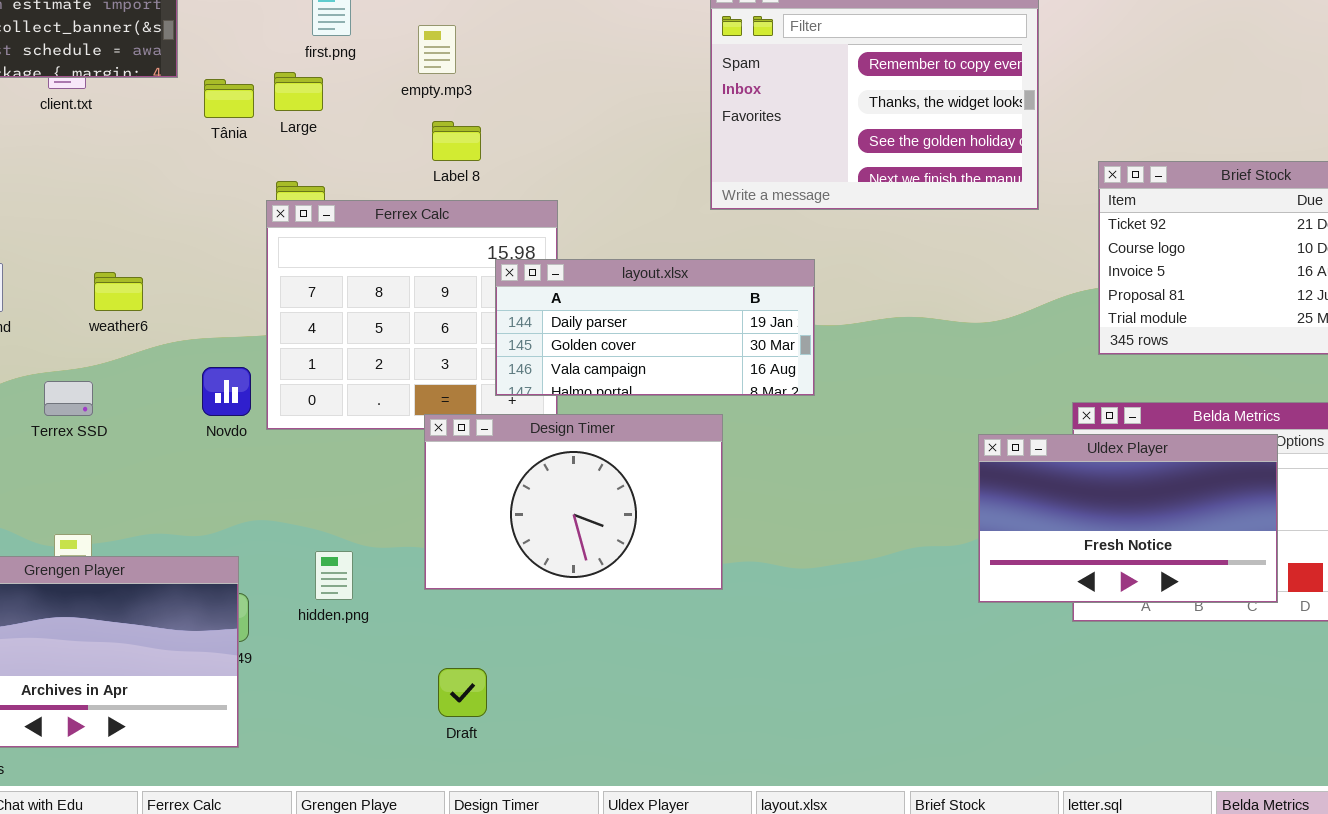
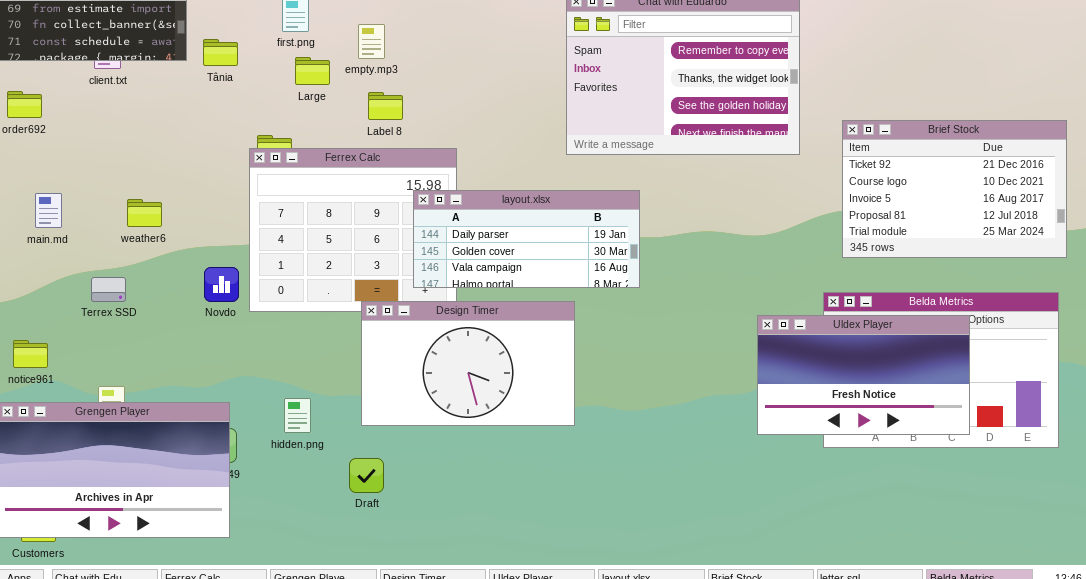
Large: [274,72,323,111] -> [295,57,330,85], moved
Tânia: [204,79,254,118] -> [203,39,238,66], moved
Draft: [438,668,487,717] -> [349,458,384,493], moved

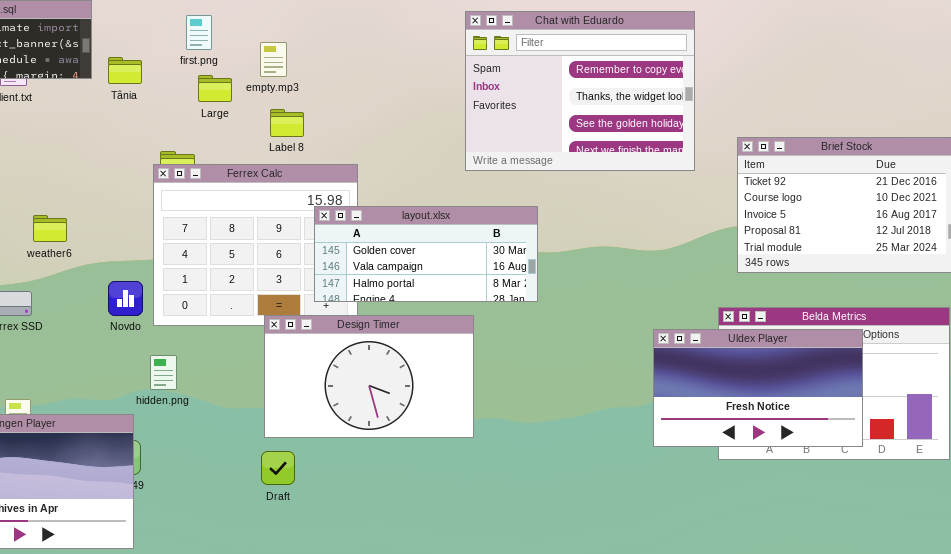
layout.xlsx: [413,190,640,288] -> [314,206,538,302], scrolled down 1 row
hidden.png: [284,398,311,433] -> [150,355,177,390], moved
Draft: [349,458,384,493] -> [261,451,295,485], moved

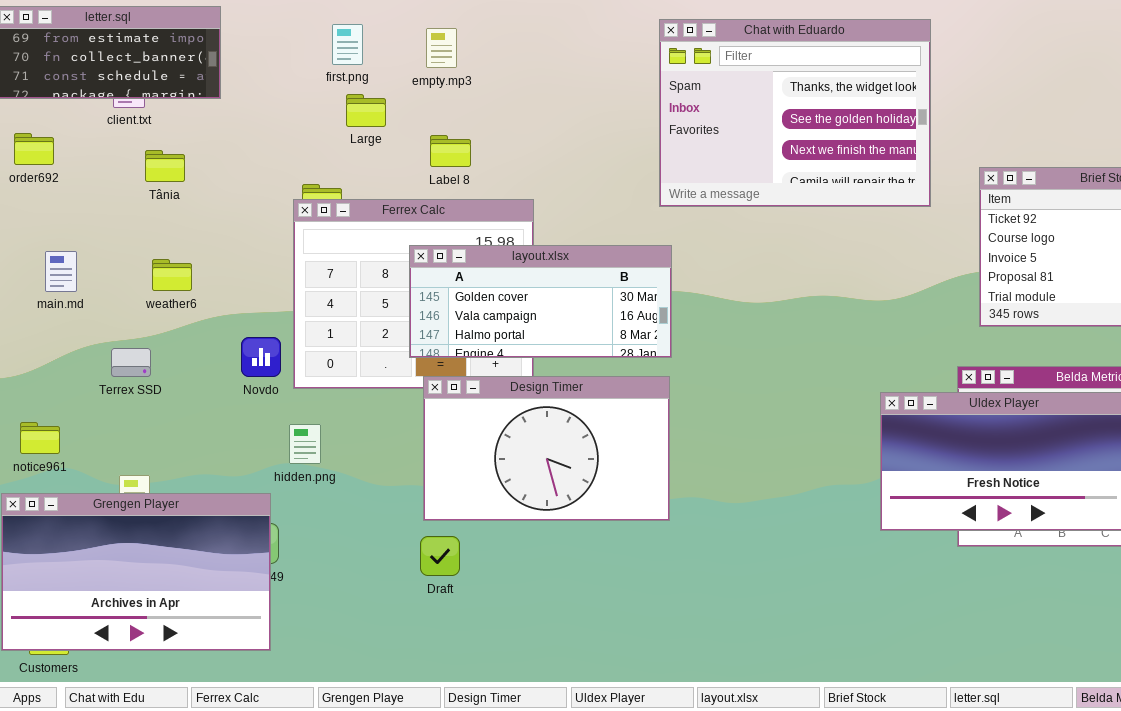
Chat with Eduardo: [465,11,695,171] -> [659,19,931,207], scrolled down 1 row
empty.mp3: [260,42,287,77] -> [426,28,457,68], moved
Tânia: [108,57,142,84] -> [145,150,185,182], moved
layout.xlsx: [314,206,538,302] -> [409,245,672,358], moved

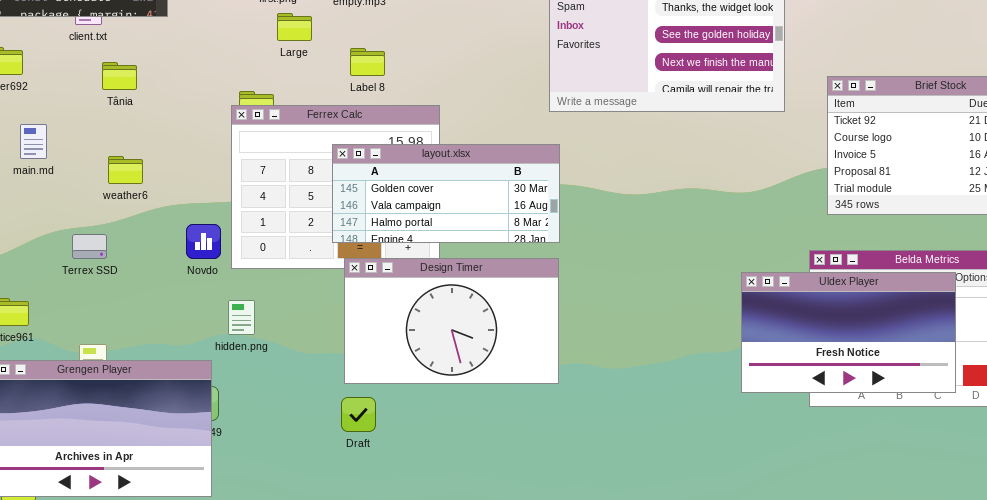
main.md: [45,251,77,292] -> [20,124,47,159], moved

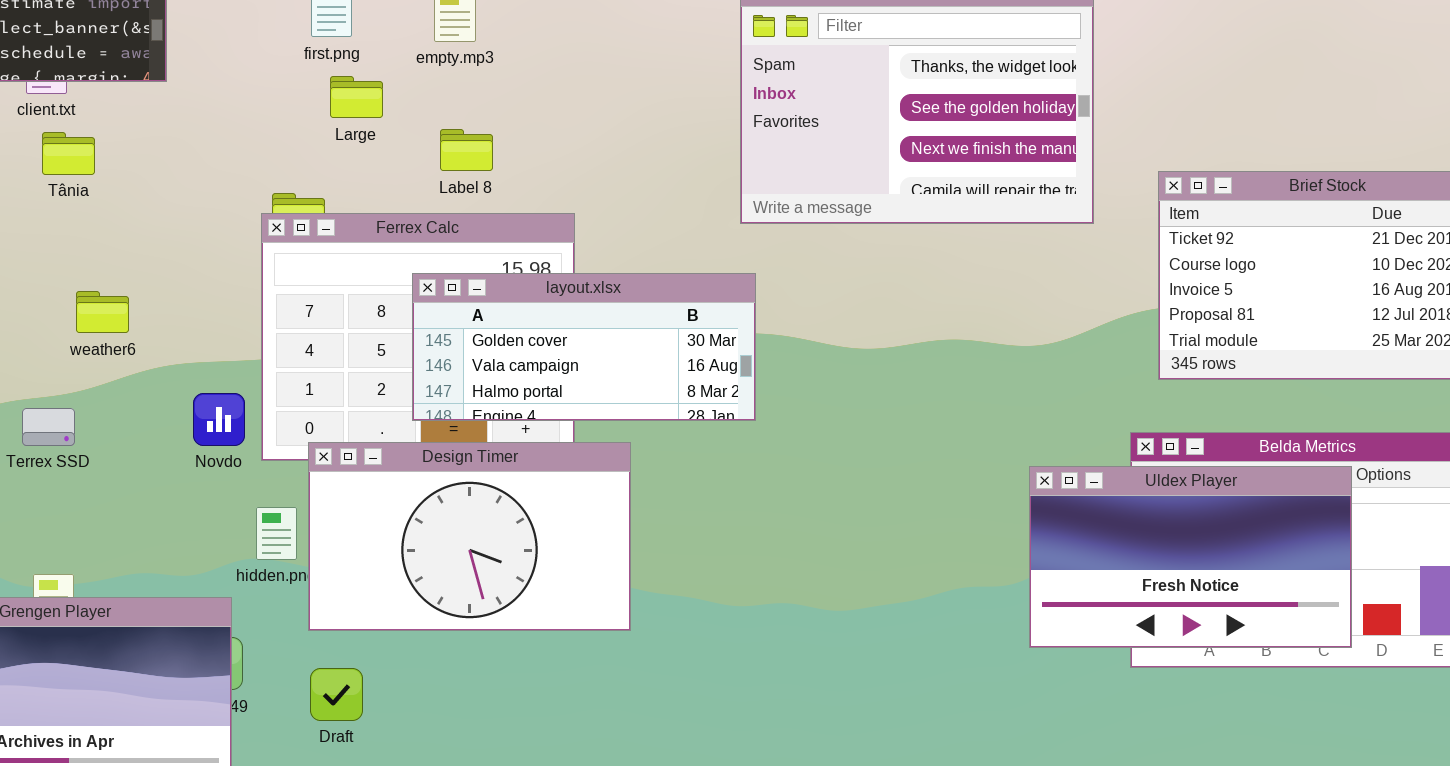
Tânia: [102,62,137,90] -> [42,132,95,175], moved
Design Timer: [344,258,559,384] -> [308,442,631,631], moved
Draft: [341,397,376,432] -> [310,668,363,721], moved

